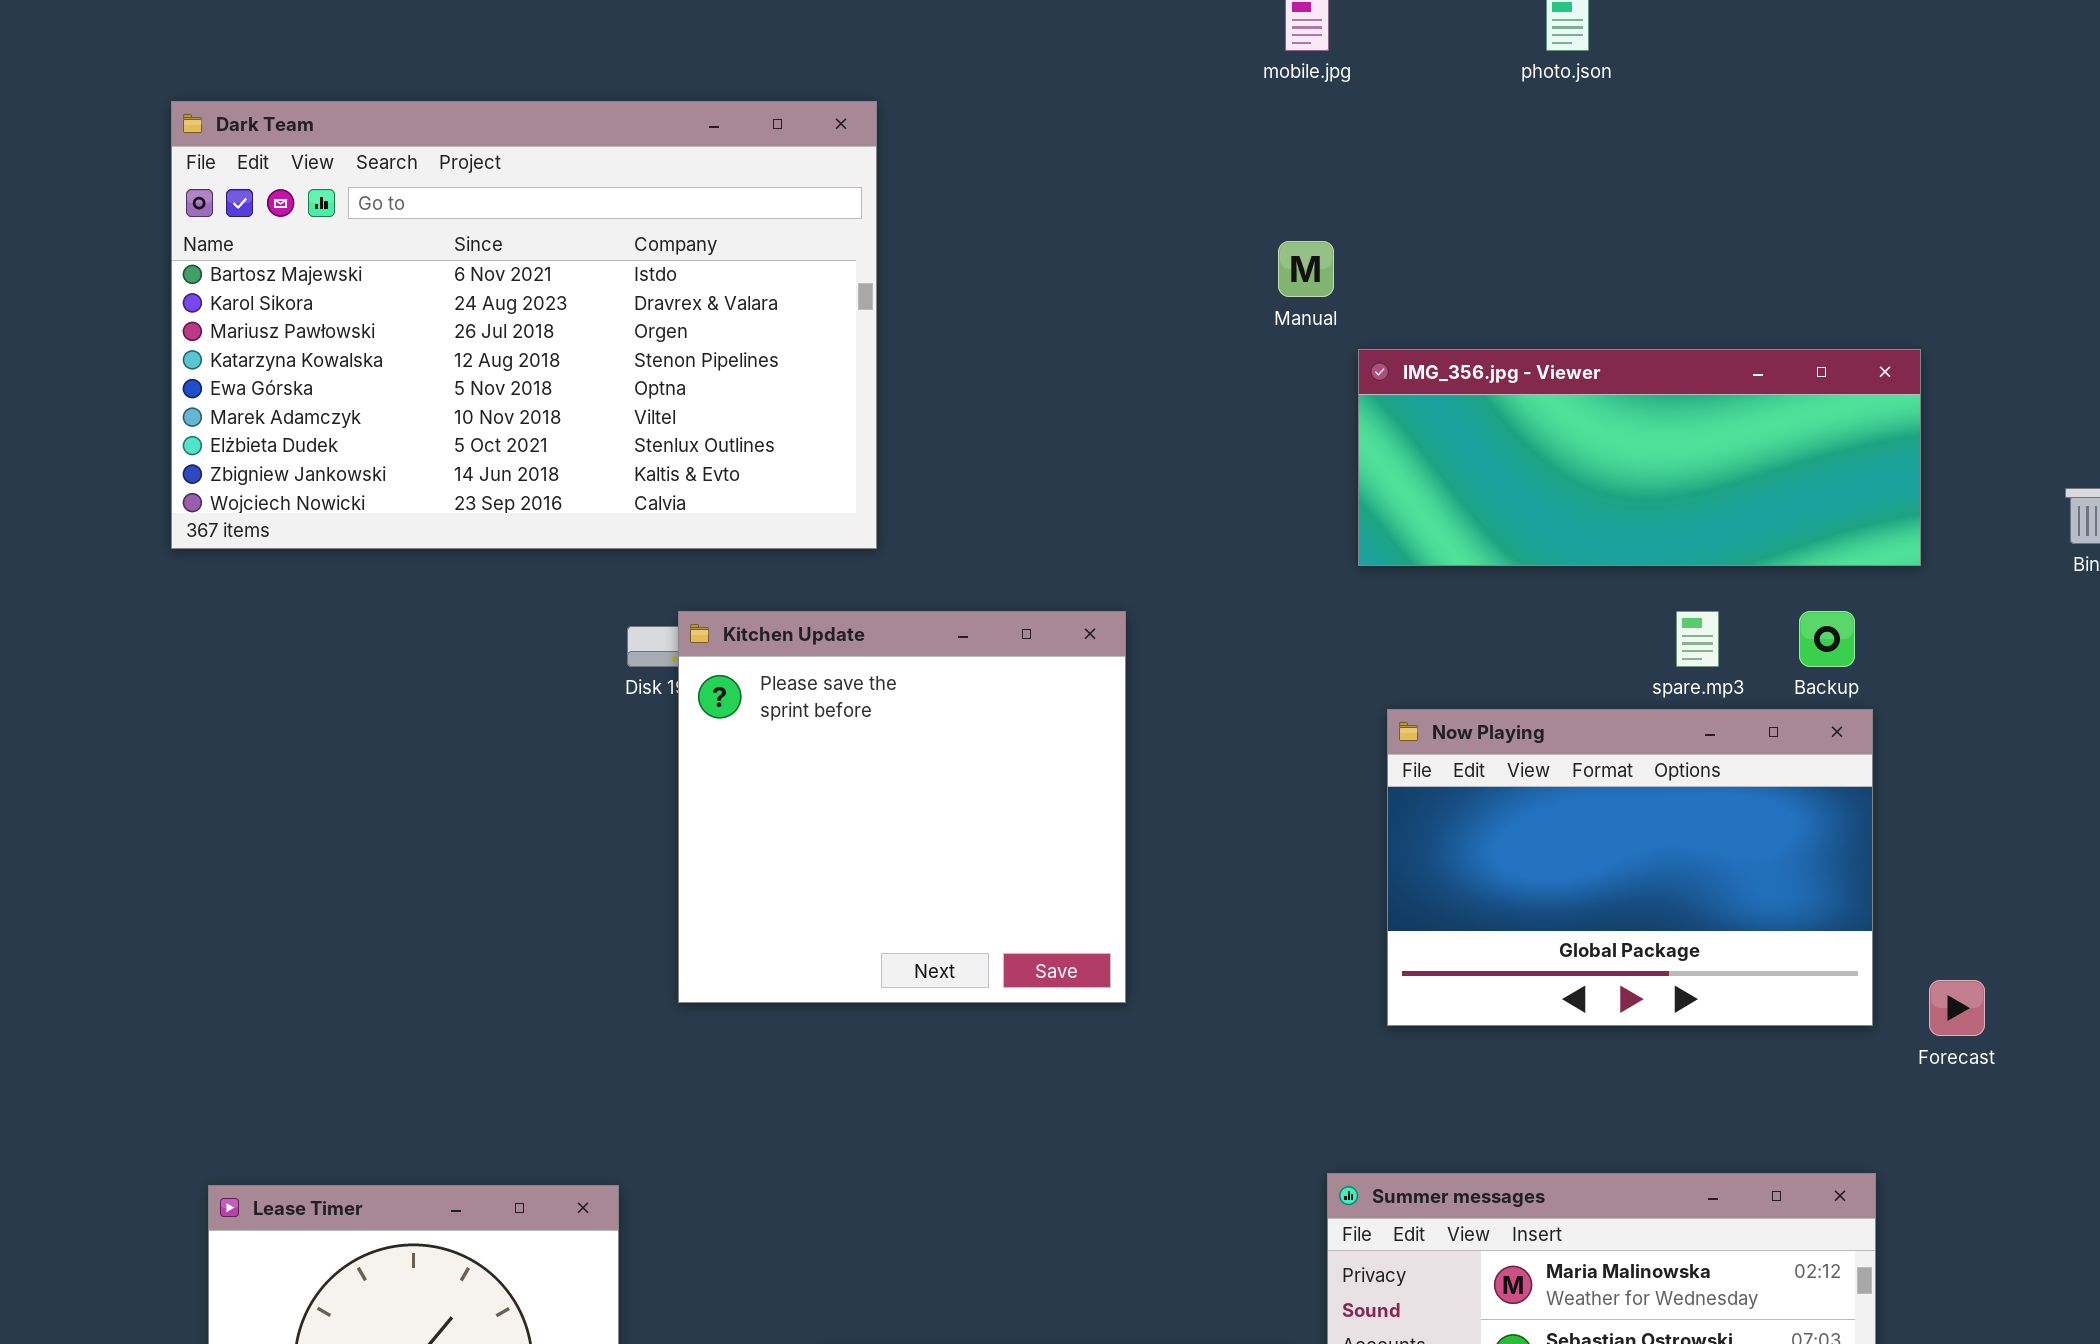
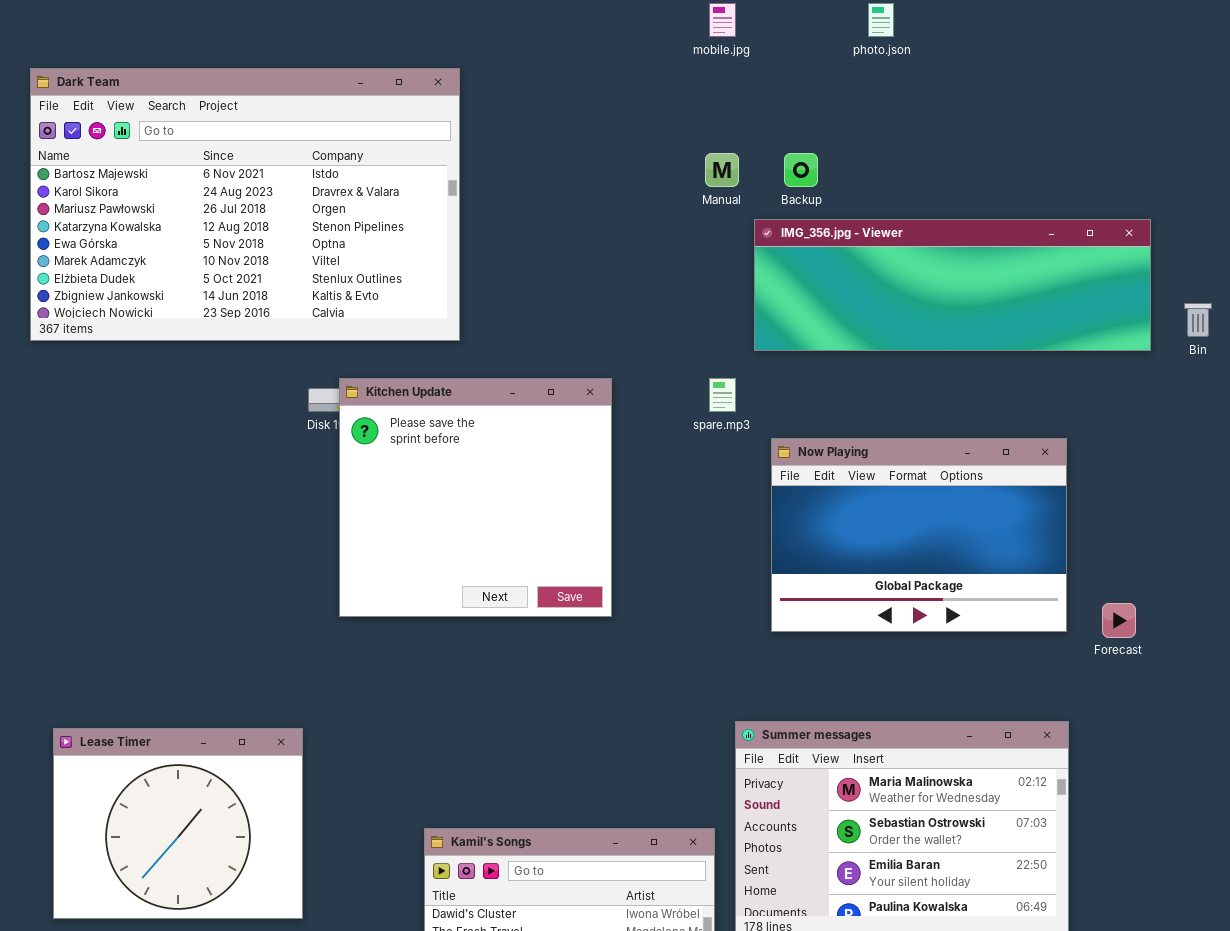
IMG_356.jpg - Viewer: [1358,349,1921,566] -> [754,219,1151,351], resized
spare.mp3: [1676,611,1719,667] -> [709,378,736,412], moved
Backup: [1799,611,1855,667] -> [784,153,818,187], moved

